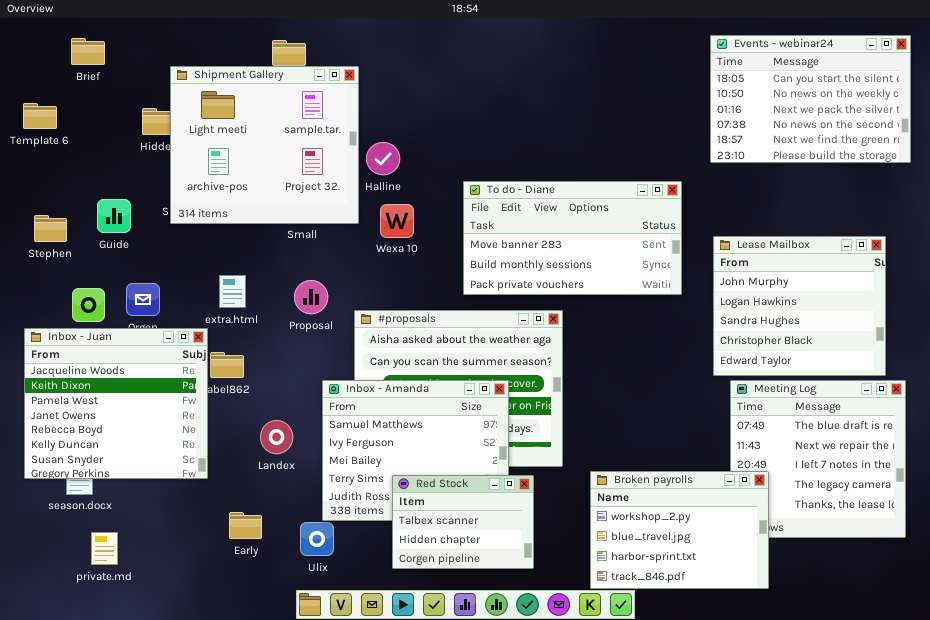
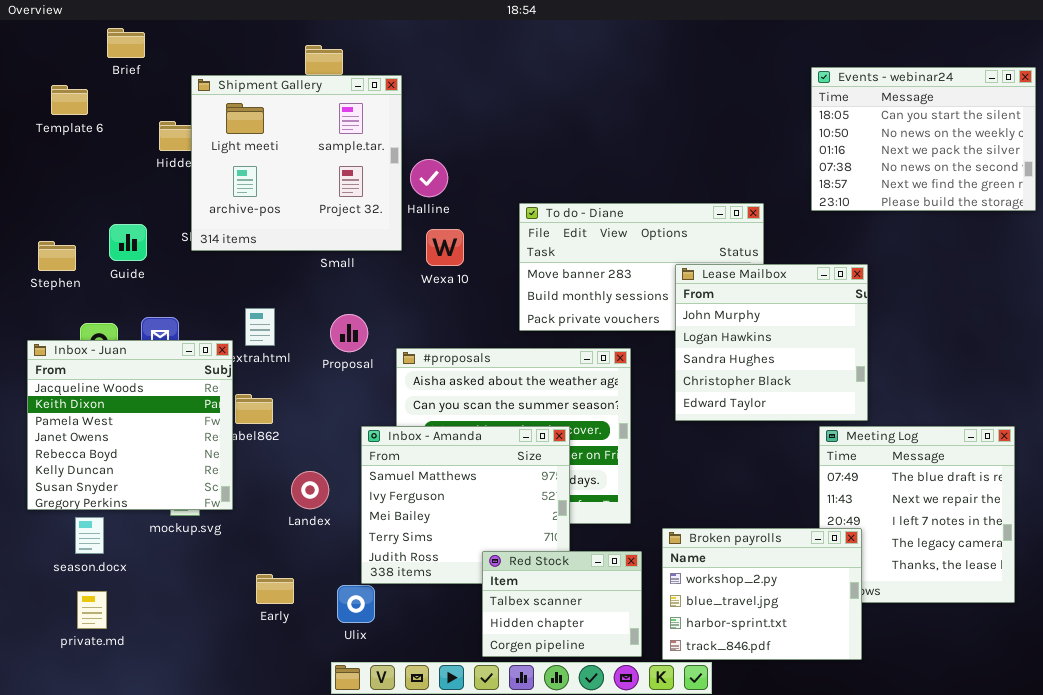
Events - webinar24: [710,35,911,163] -> [811,67,1036,211], moved
Brief: [71,38,105,65] -> [107,28,145,58], moved
Template 6: [23,103,57,129] -> [51,85,88,115], moved
Lease Mailbox: [713,236,886,376] -> [675,264,868,421], moved
Inbox - Juan: [24,328,208,479] -> [27,340,233,510], moved
Red Stock: [392,475,534,569] -> [482,551,642,657], moved
private.md: [91,532,118,565] -> [77,591,107,629], moved

